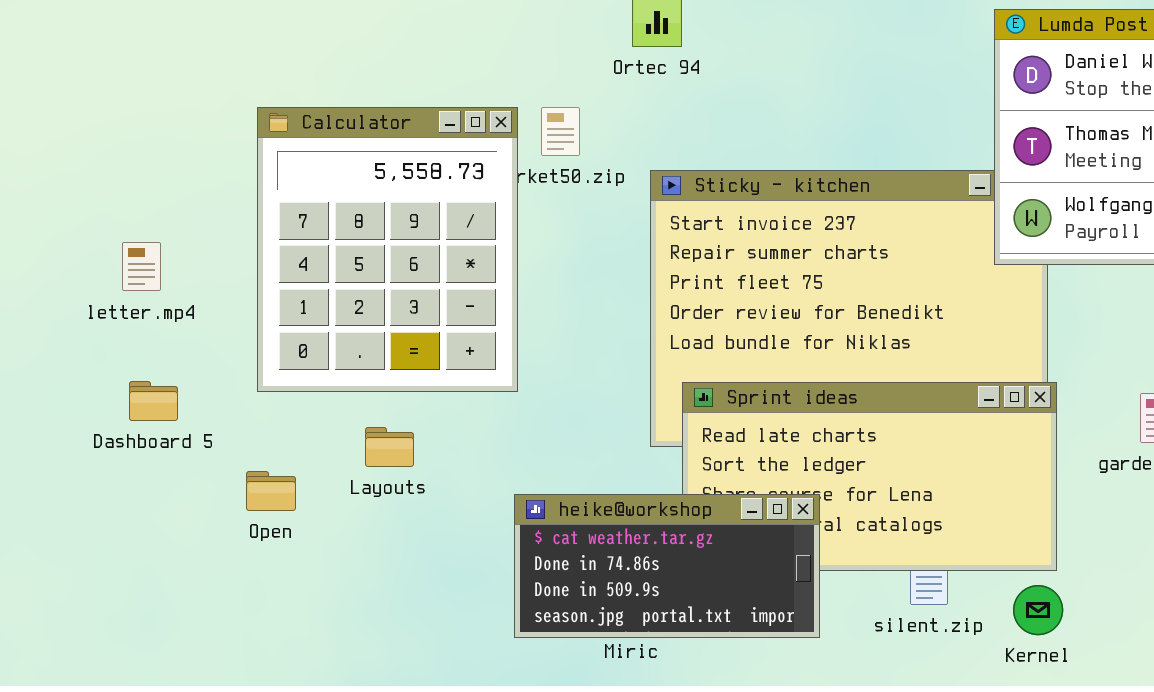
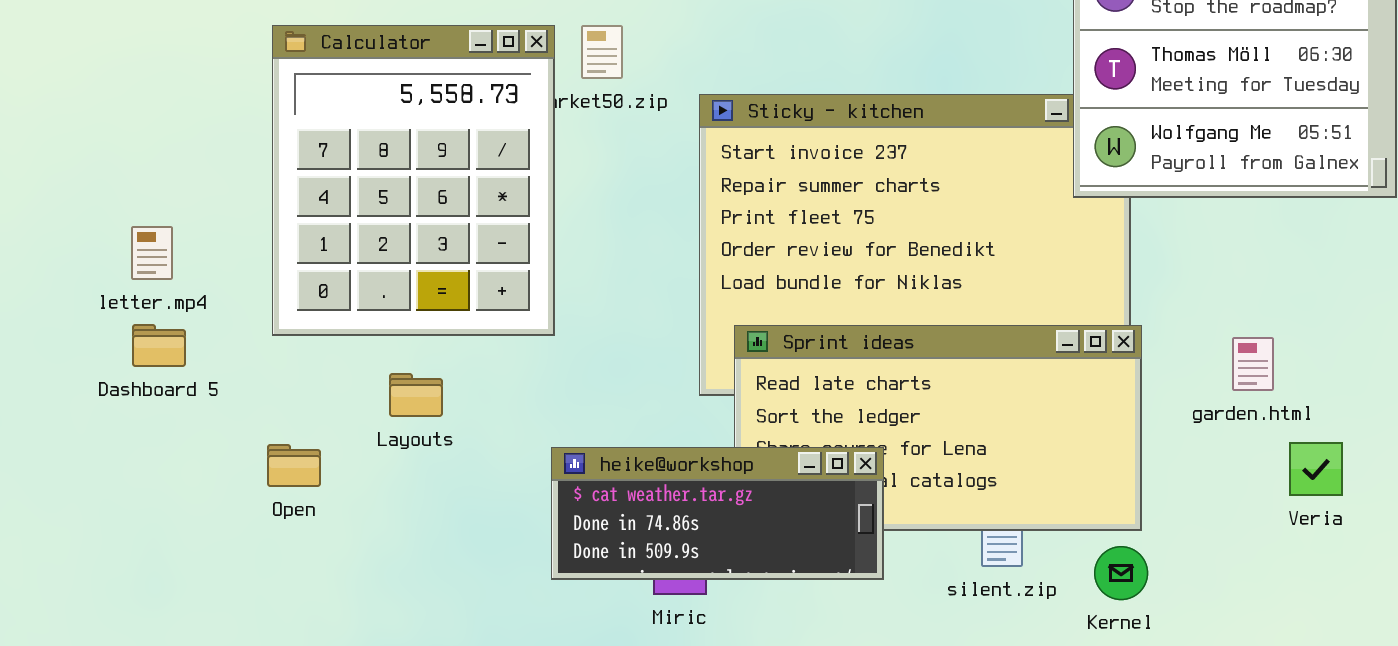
letter.mp4: [122,242,161,291] -> [131,226,173,280], moved
Open: [246,471,296,511] -> [267,444,321,487], moved
heike@workshop: [514,494,820,638] -> [551,447,884,580], resized

